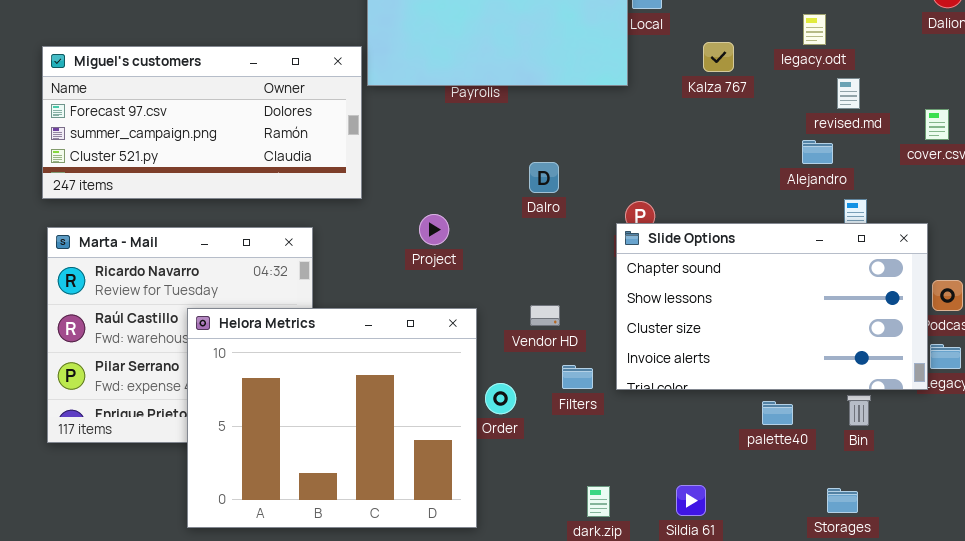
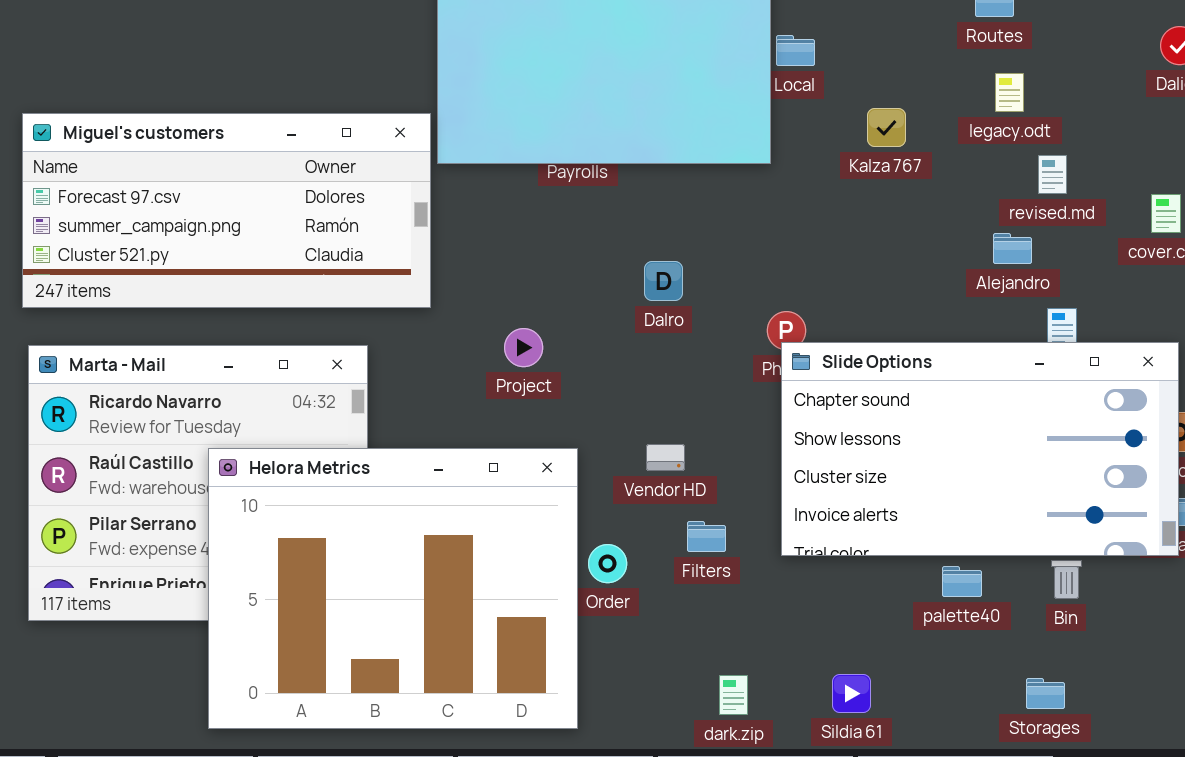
Slide Options: [616,223,928,390] -> [781,342,1179,556], moved

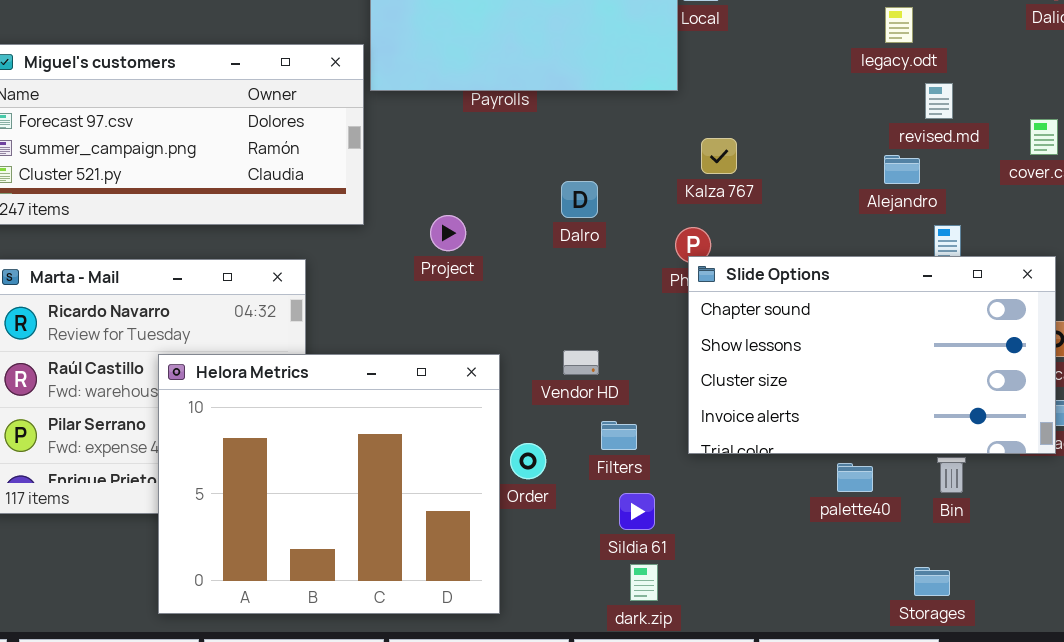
Kalza 767: [867,108,906,147] -> [701,138,737,174], moved
Project: [504,328,543,367] -> [430,215,466,251], moved
Sildia 61: [832,674,871,713] -> [619,493,655,530], moved

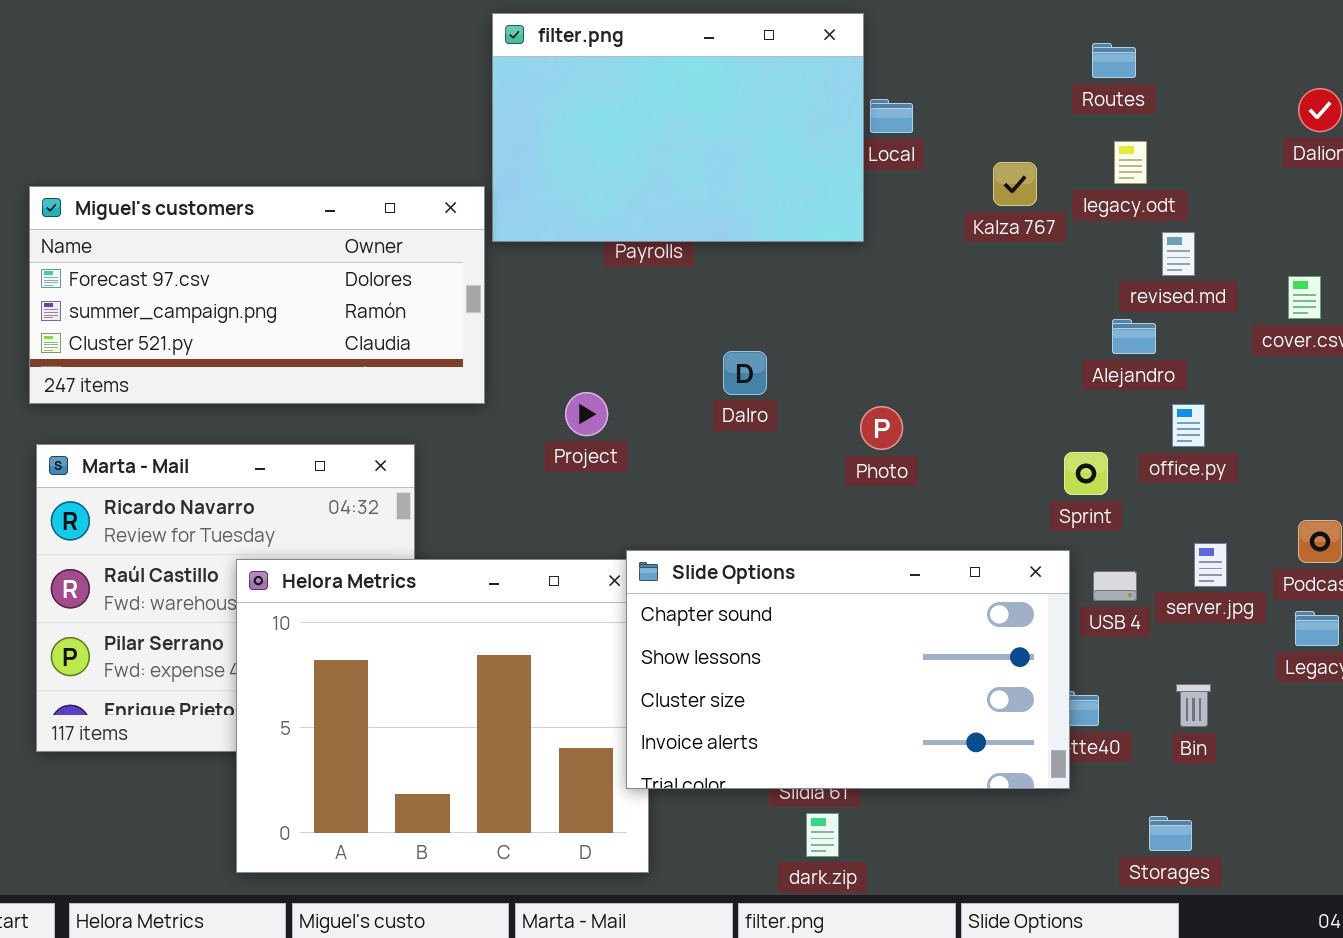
Kalza 767: [701,138,737,174] -> [993,162,1037,206], moved
Slide Options: [688,256,1056,454] -> [626,550,1070,789], moved

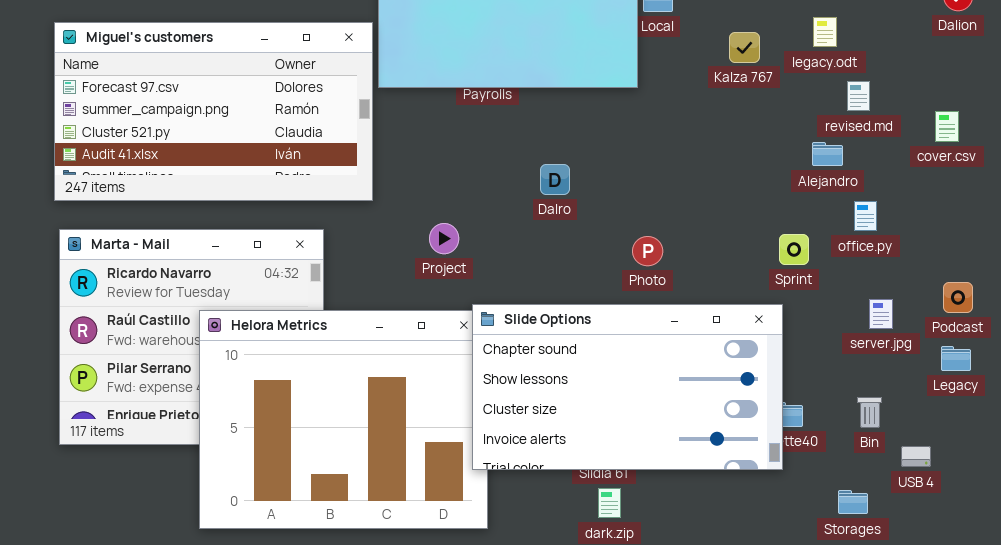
Miguel's customers: [29,186,485,404] -> [54,22,373,201], resized
Project: [565,392,608,436] -> [429,223,459,254], moved
Photo: [860,406,903,450] -> [632,236,663,266], moved
USB 4: [1093,571,1137,601] -> [901,446,931,467], moved

